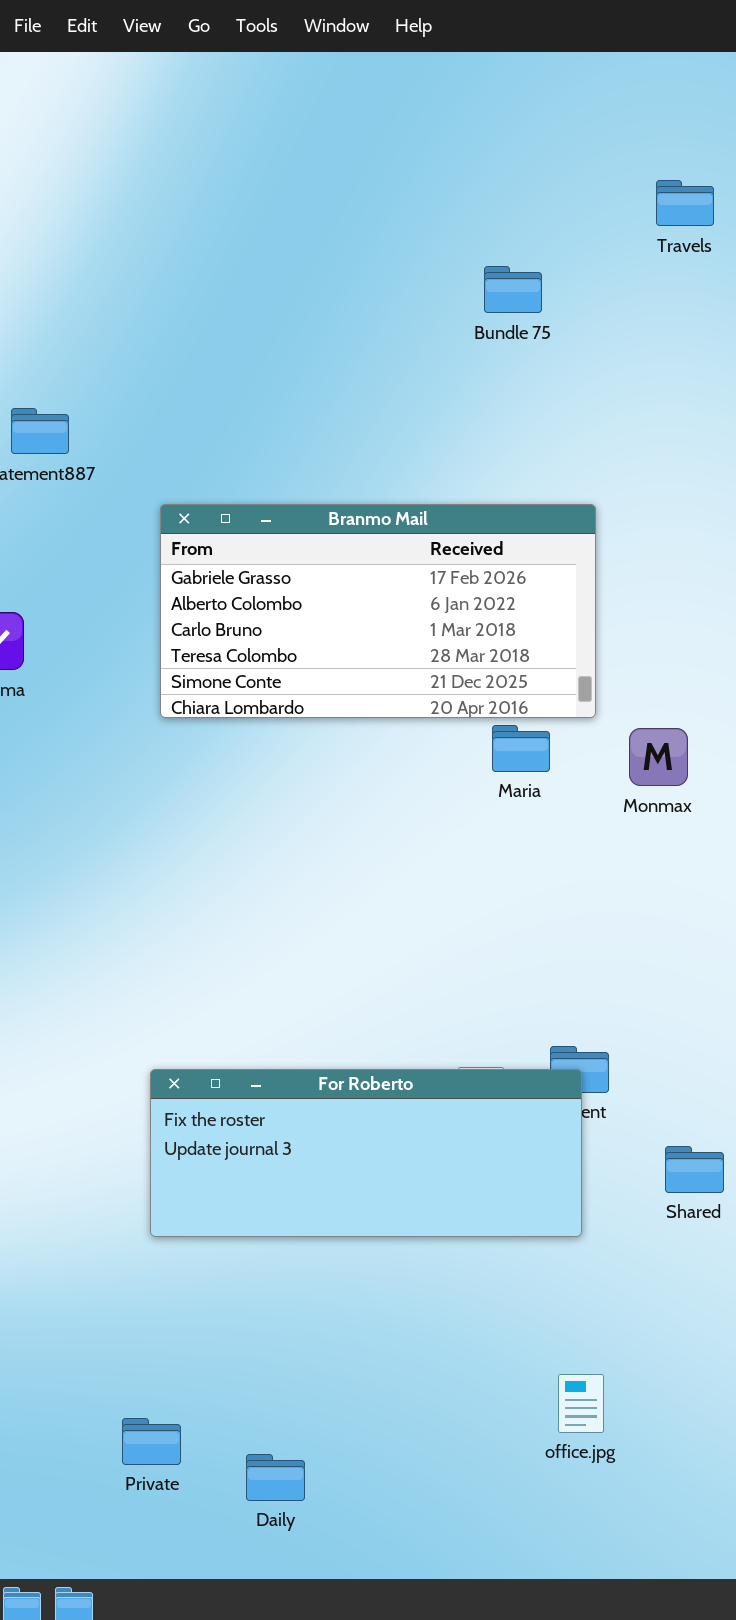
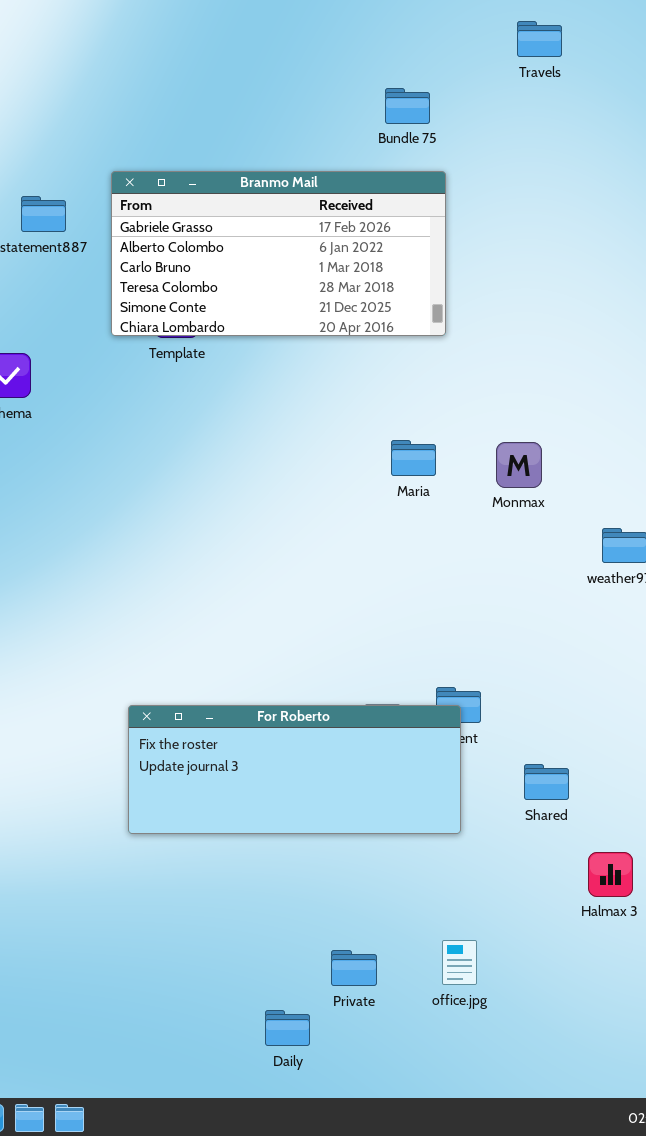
Branmo Mail: [160,504,596,718] -> [111,171,446,336], moved
Private: [122,1418,181,1465] -> [331,950,377,986], moved
Daily: [246,1454,305,1501] -> [265,1010,310,1046], moved

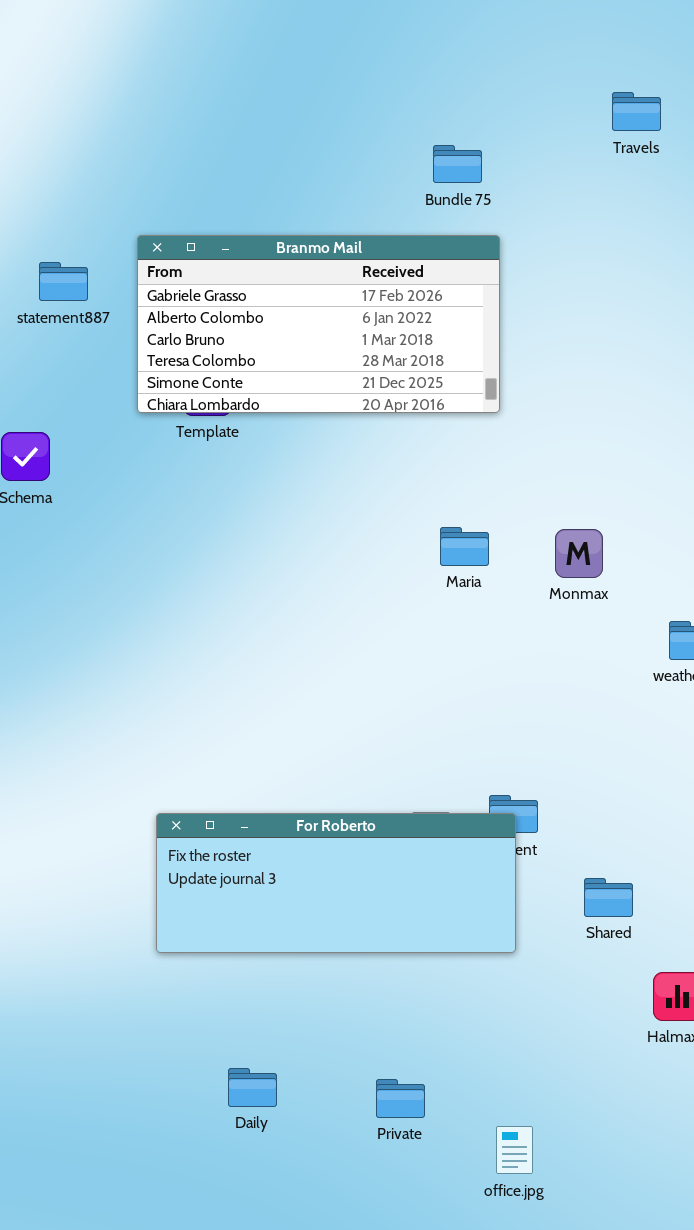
Travels: [517,21,562,57] -> [612,92,661,131], moved
office.jpg: [442,940,477,985] -> [496,1126,533,1174], moved
Daily: [265,1010,310,1046] -> [228,1068,277,1107], moved

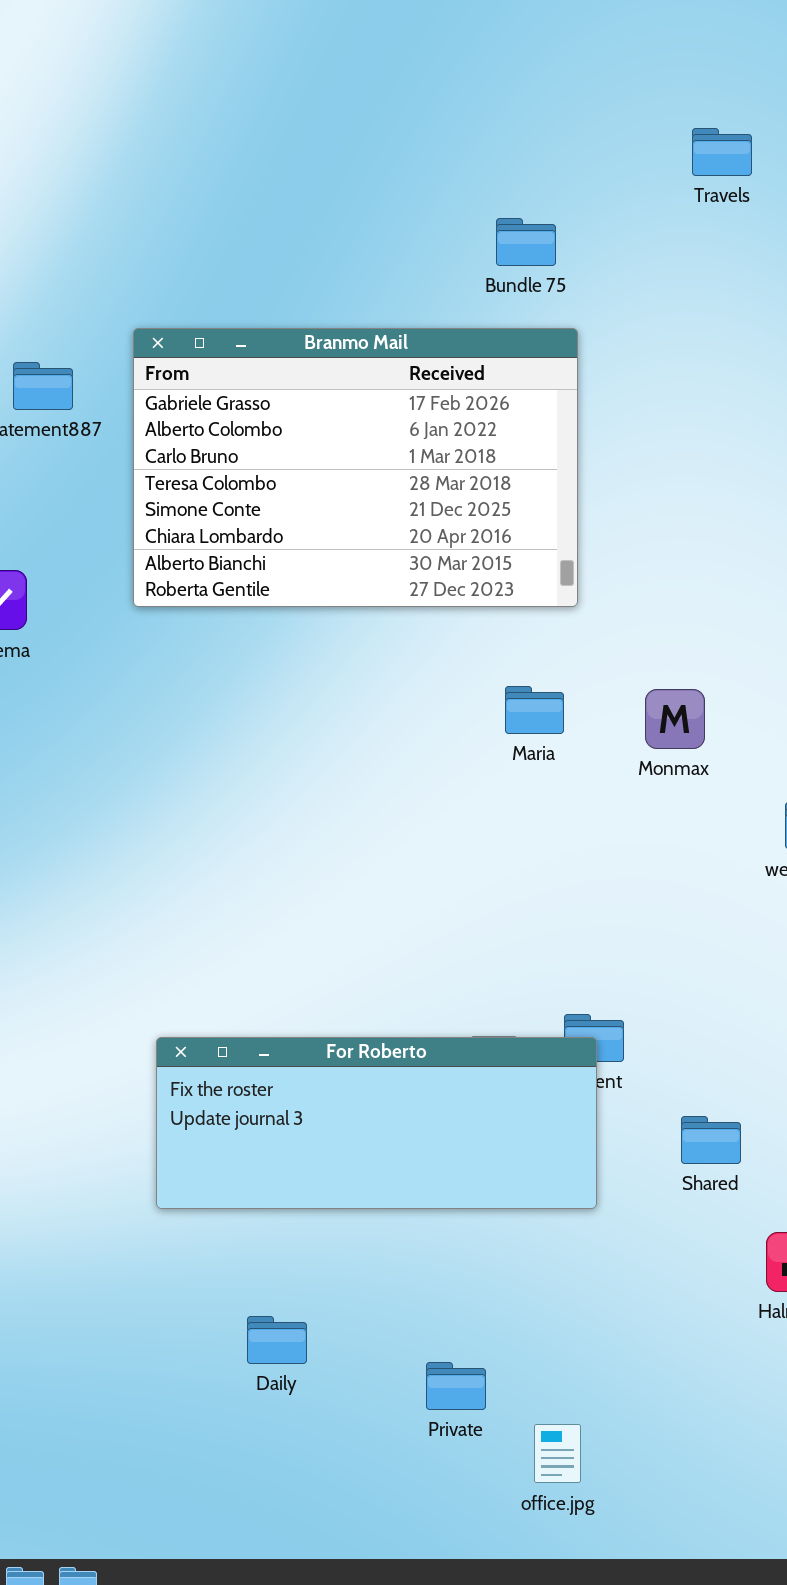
Travels: [612,92,661,131] -> [692,128,752,176], moved
Branmo Mail: [137,235,500,413] -> [133,328,578,607], resized
Daily: [228,1068,277,1107] -> [247,1316,307,1364], moved
office.jpg: [496,1126,533,1174] -> [534,1424,581,1483], moved

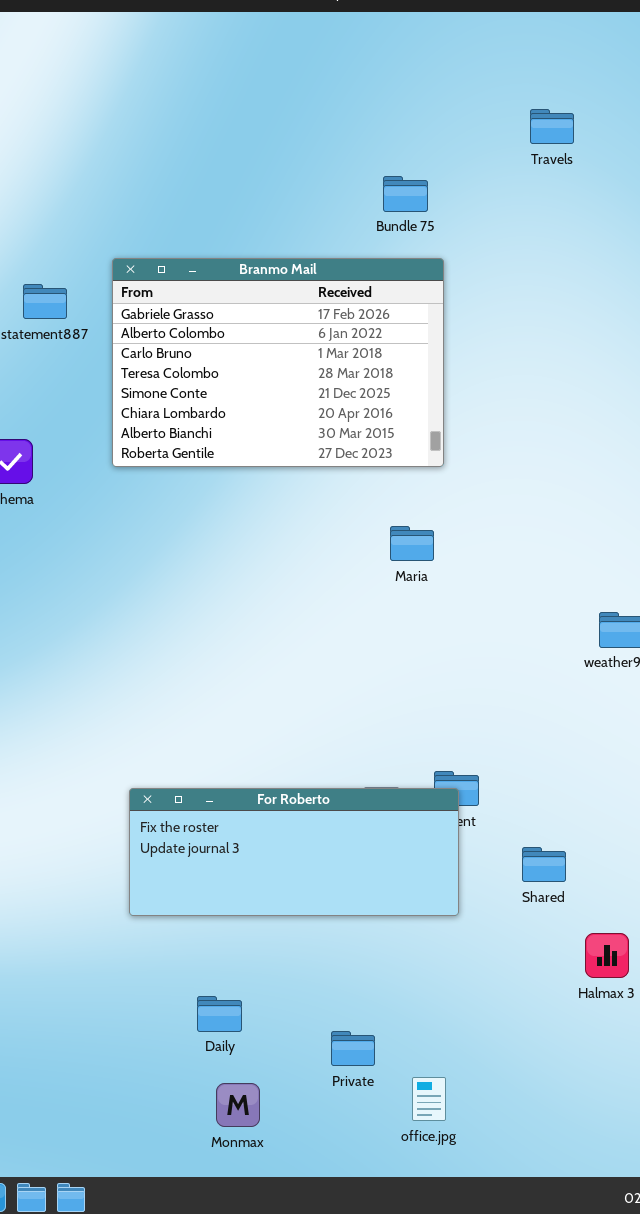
Monmax: [645,689,705,749] -> [216,1083,260,1127], moved

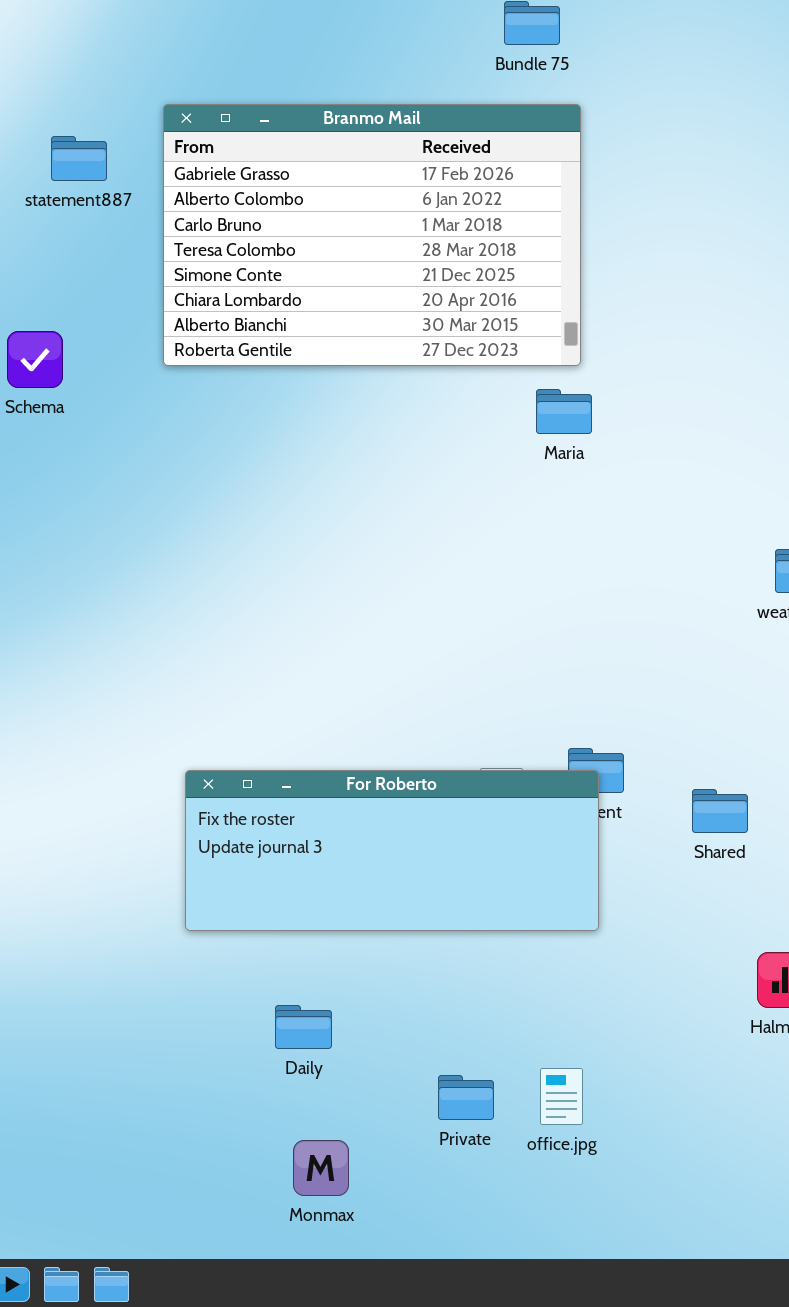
Maria: [390,526,434,561] -> [536,389,592,434], moved
Shared: [522,847,566,882] -> [692,789,748,833], moved
Daily: [197,996,242,1032] -> [275,1005,332,1049], moved
office.jpg: [412,1077,446,1121] -> [540,1068,583,1125], moved

